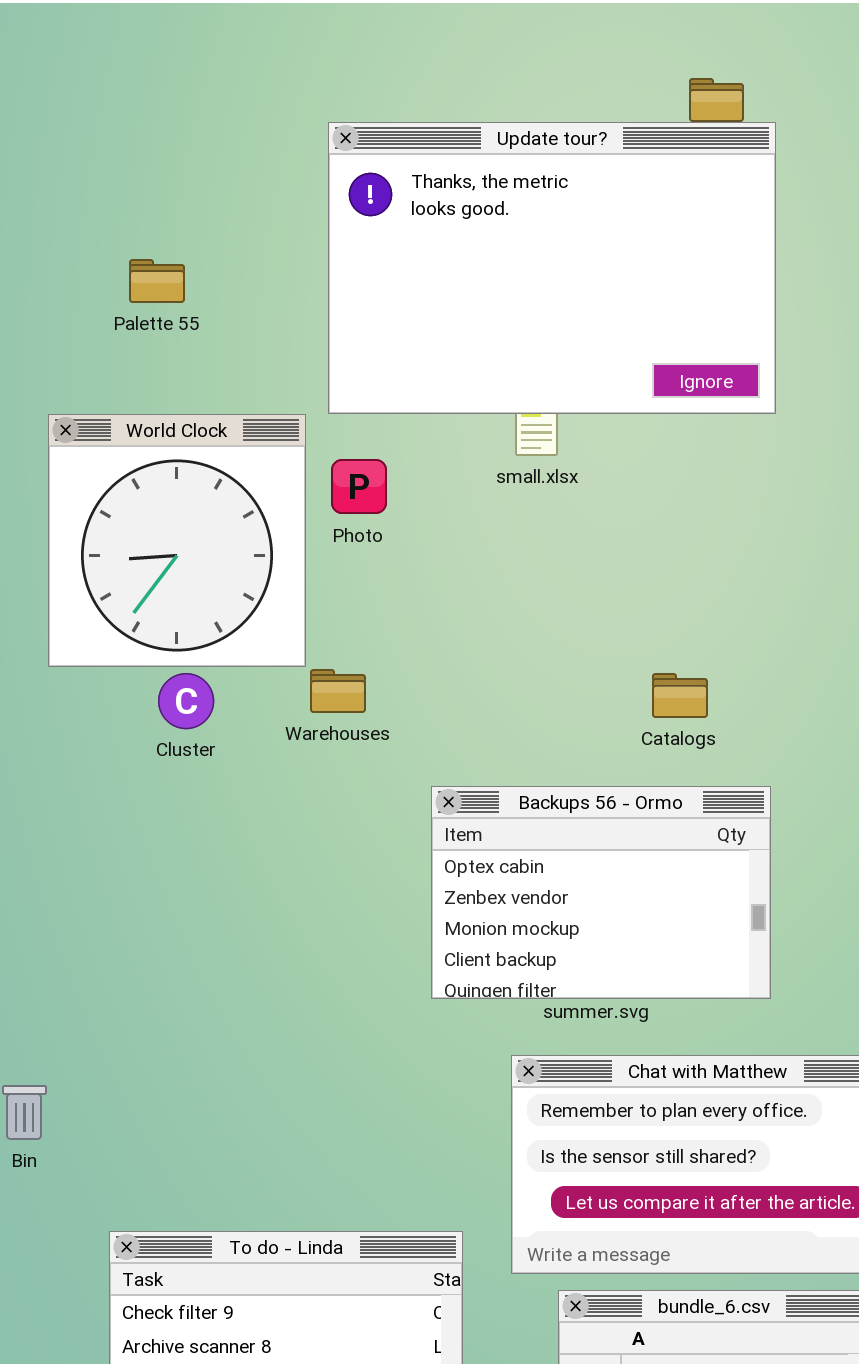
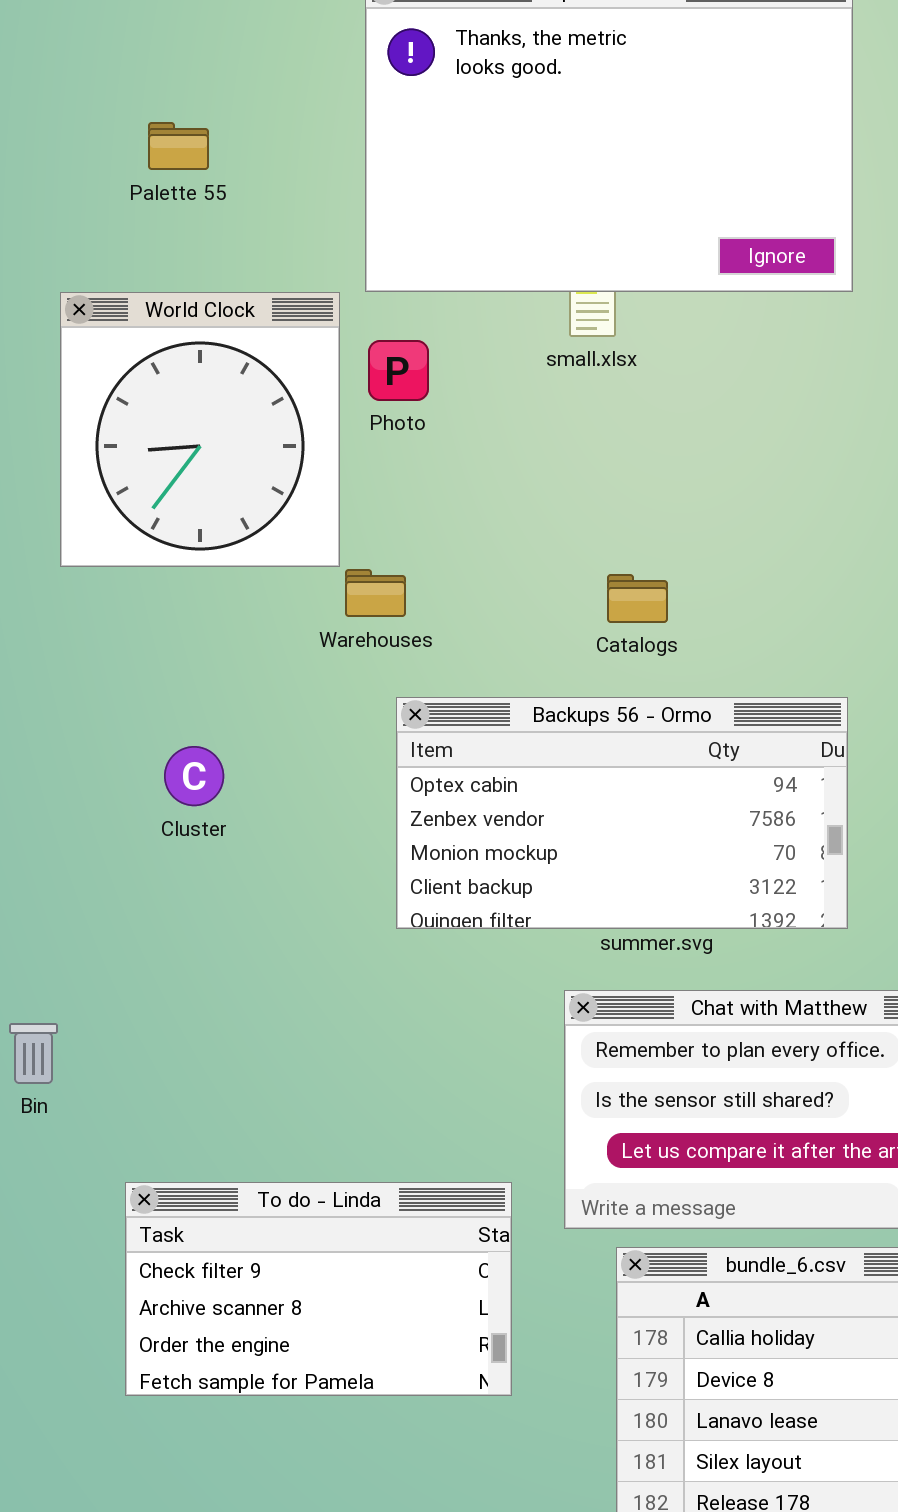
Cluster: [158,673,214,729] -> [164,746,224,806], moved
Catalogs: [652,673,708,718] -> [607,574,668,623], moved
Backups 56 - Ormo: [431,786,771,999] -> [396,697,848,929], resized

